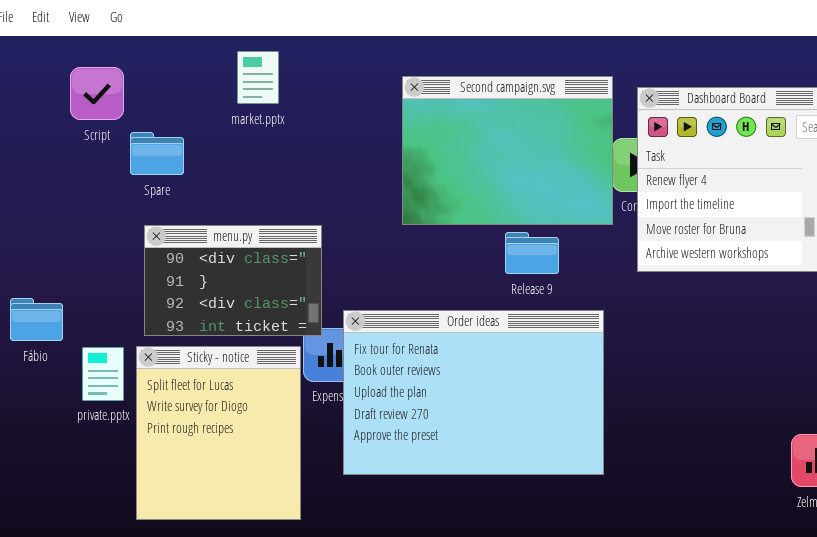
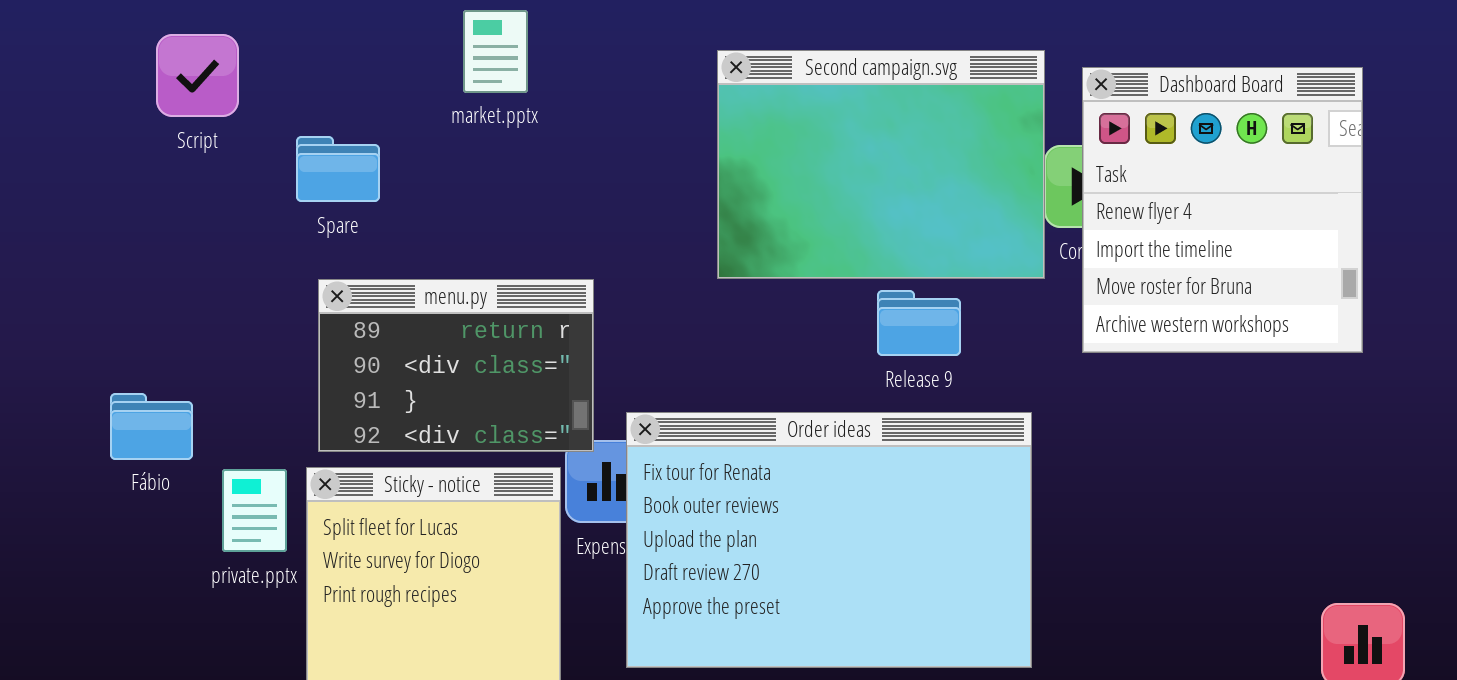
Script: [70,67,124,120] -> [156,34,239,117], moved
menu.py: [144,225,322,336] -> [318,279,594,452], scrolled up 1 row

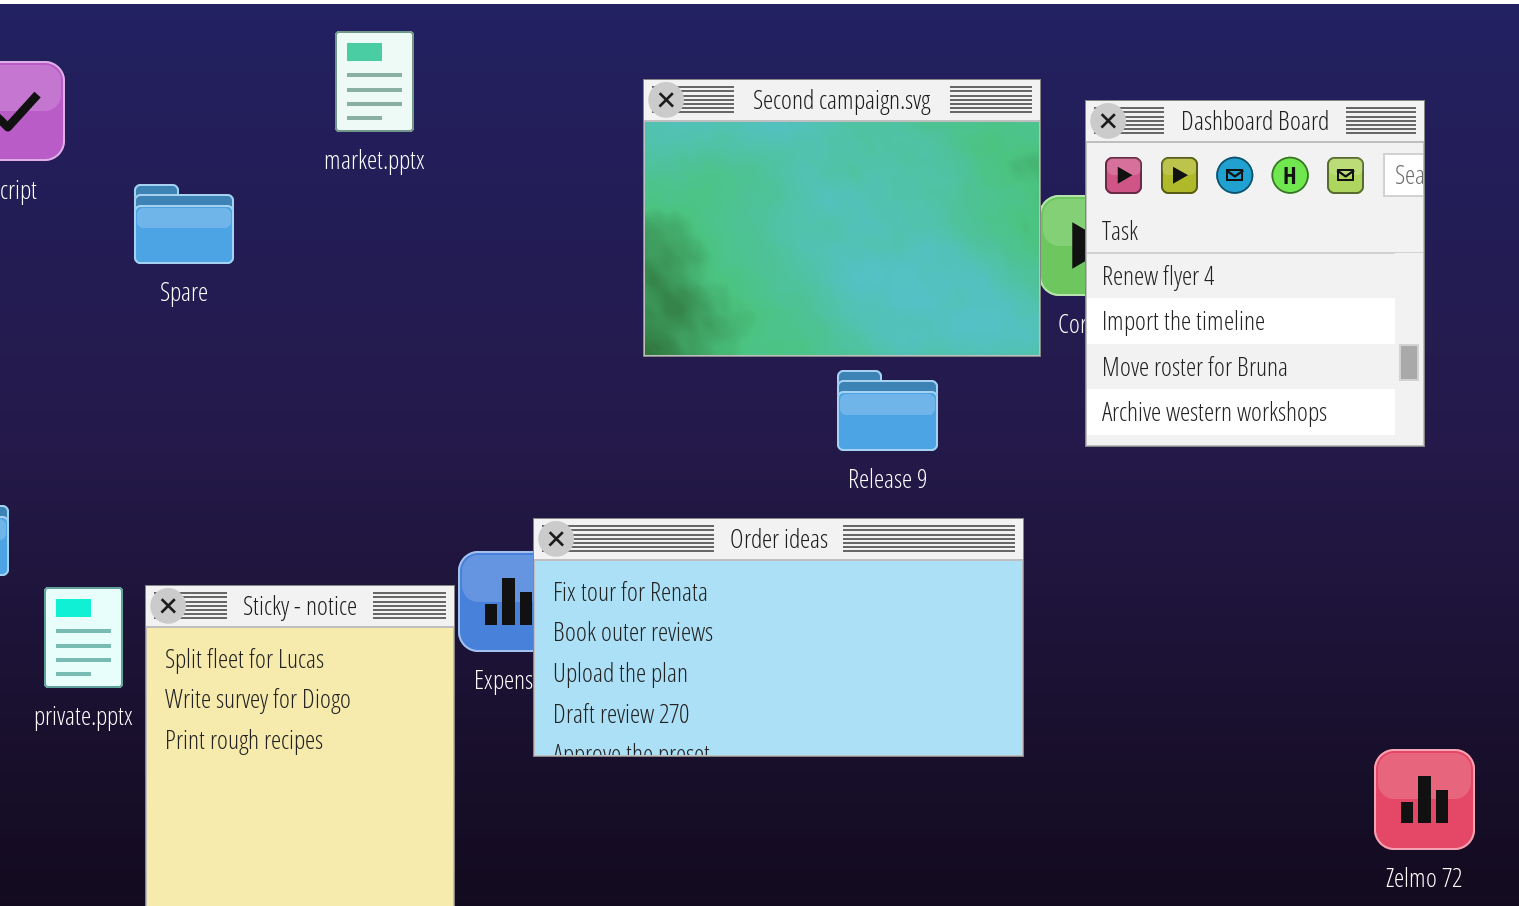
menu.py: [318,279,594,452] -> none, closed
Order ideas: [626,412,1032,668] -> [533,518,1024,757], resized

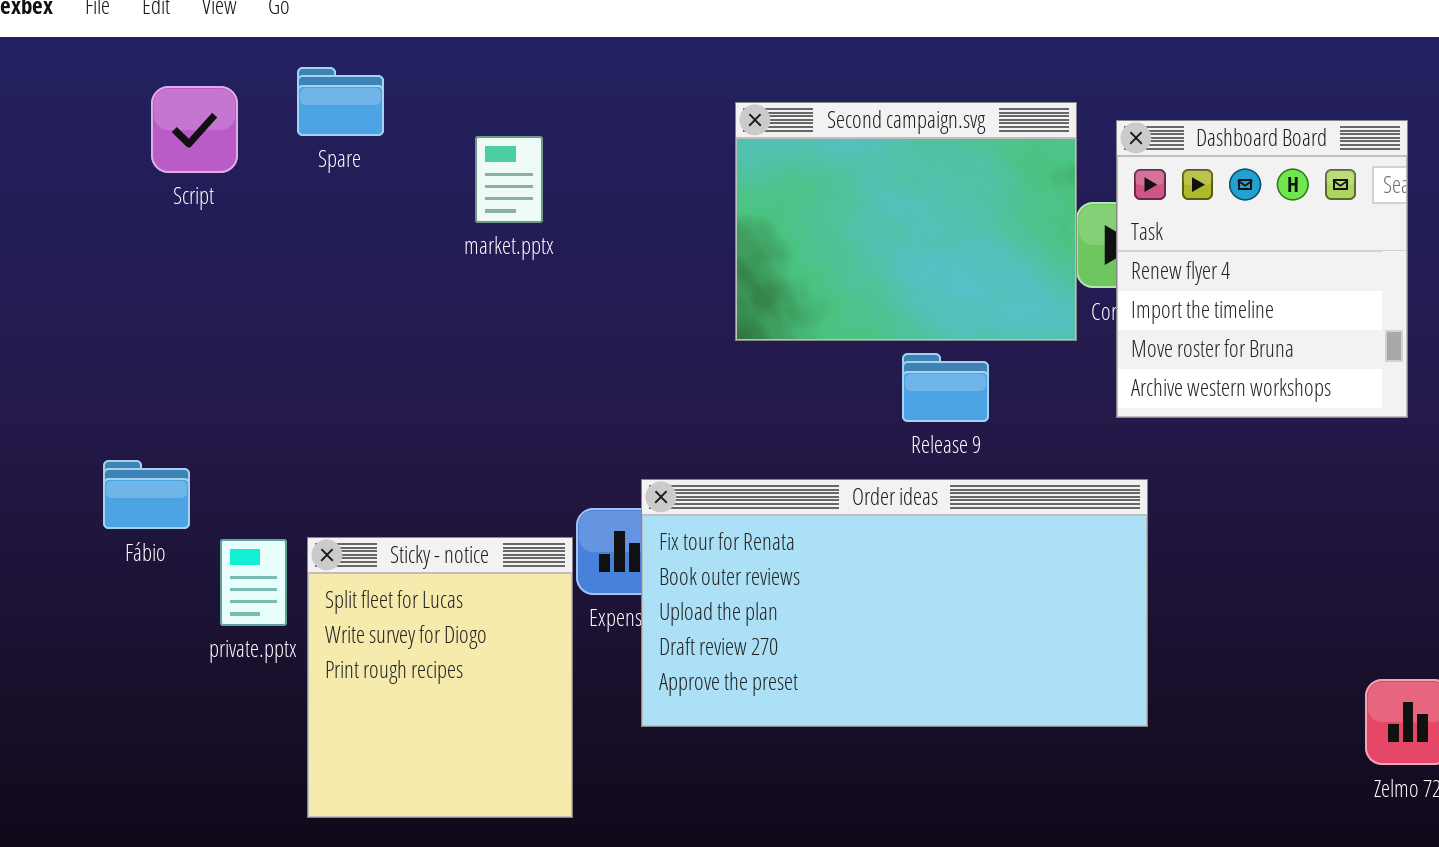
market.pptx: [335,31,414,132] -> [475,136,543,223], moved
Spare: [134,184,234,264] -> [297,67,384,136], moved
Order ideas: [533,518,1024,757] -> [641,479,1148,727], resized

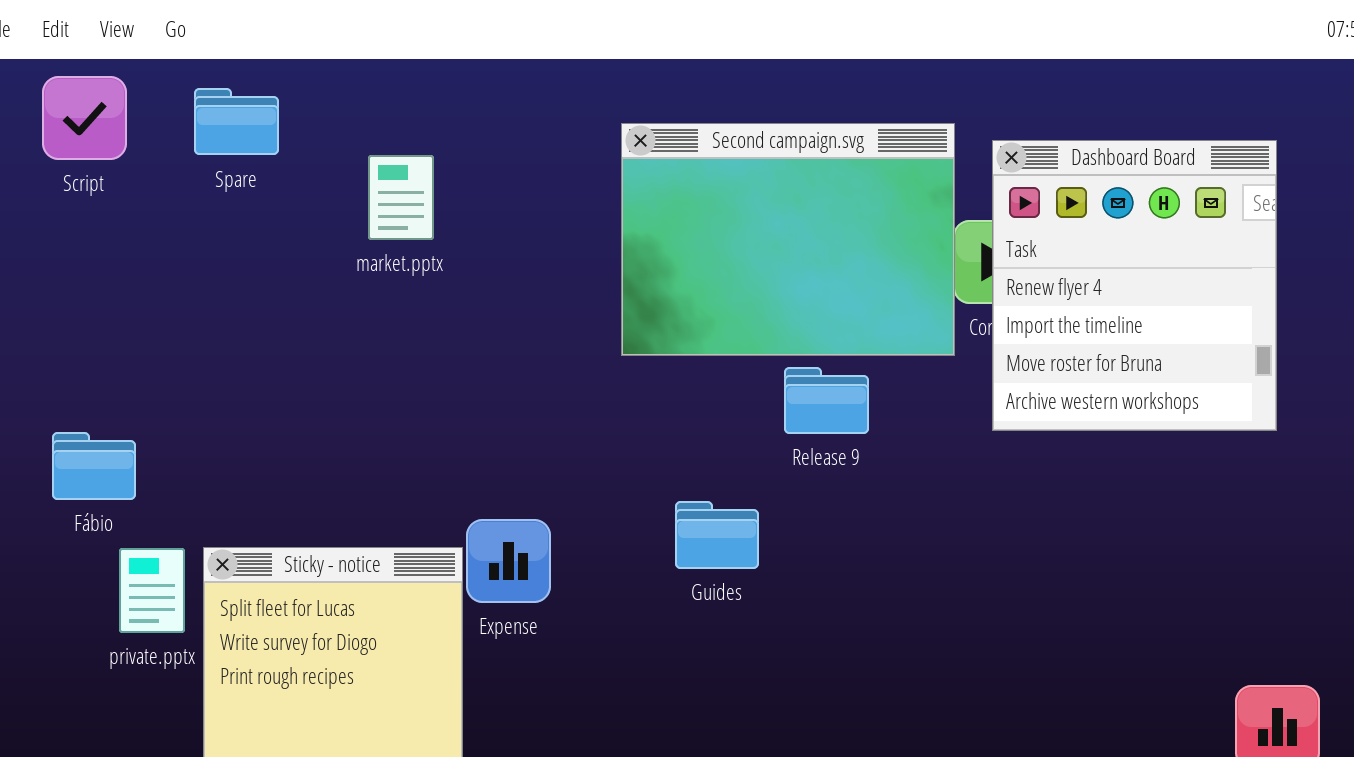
Script: [151,86,238,173] -> [42,76,127,160], moved
Fábio: [103,460,190,529] -> [52,432,136,500], moved
Order ideas: [641,479,1148,727] -> none, closed

